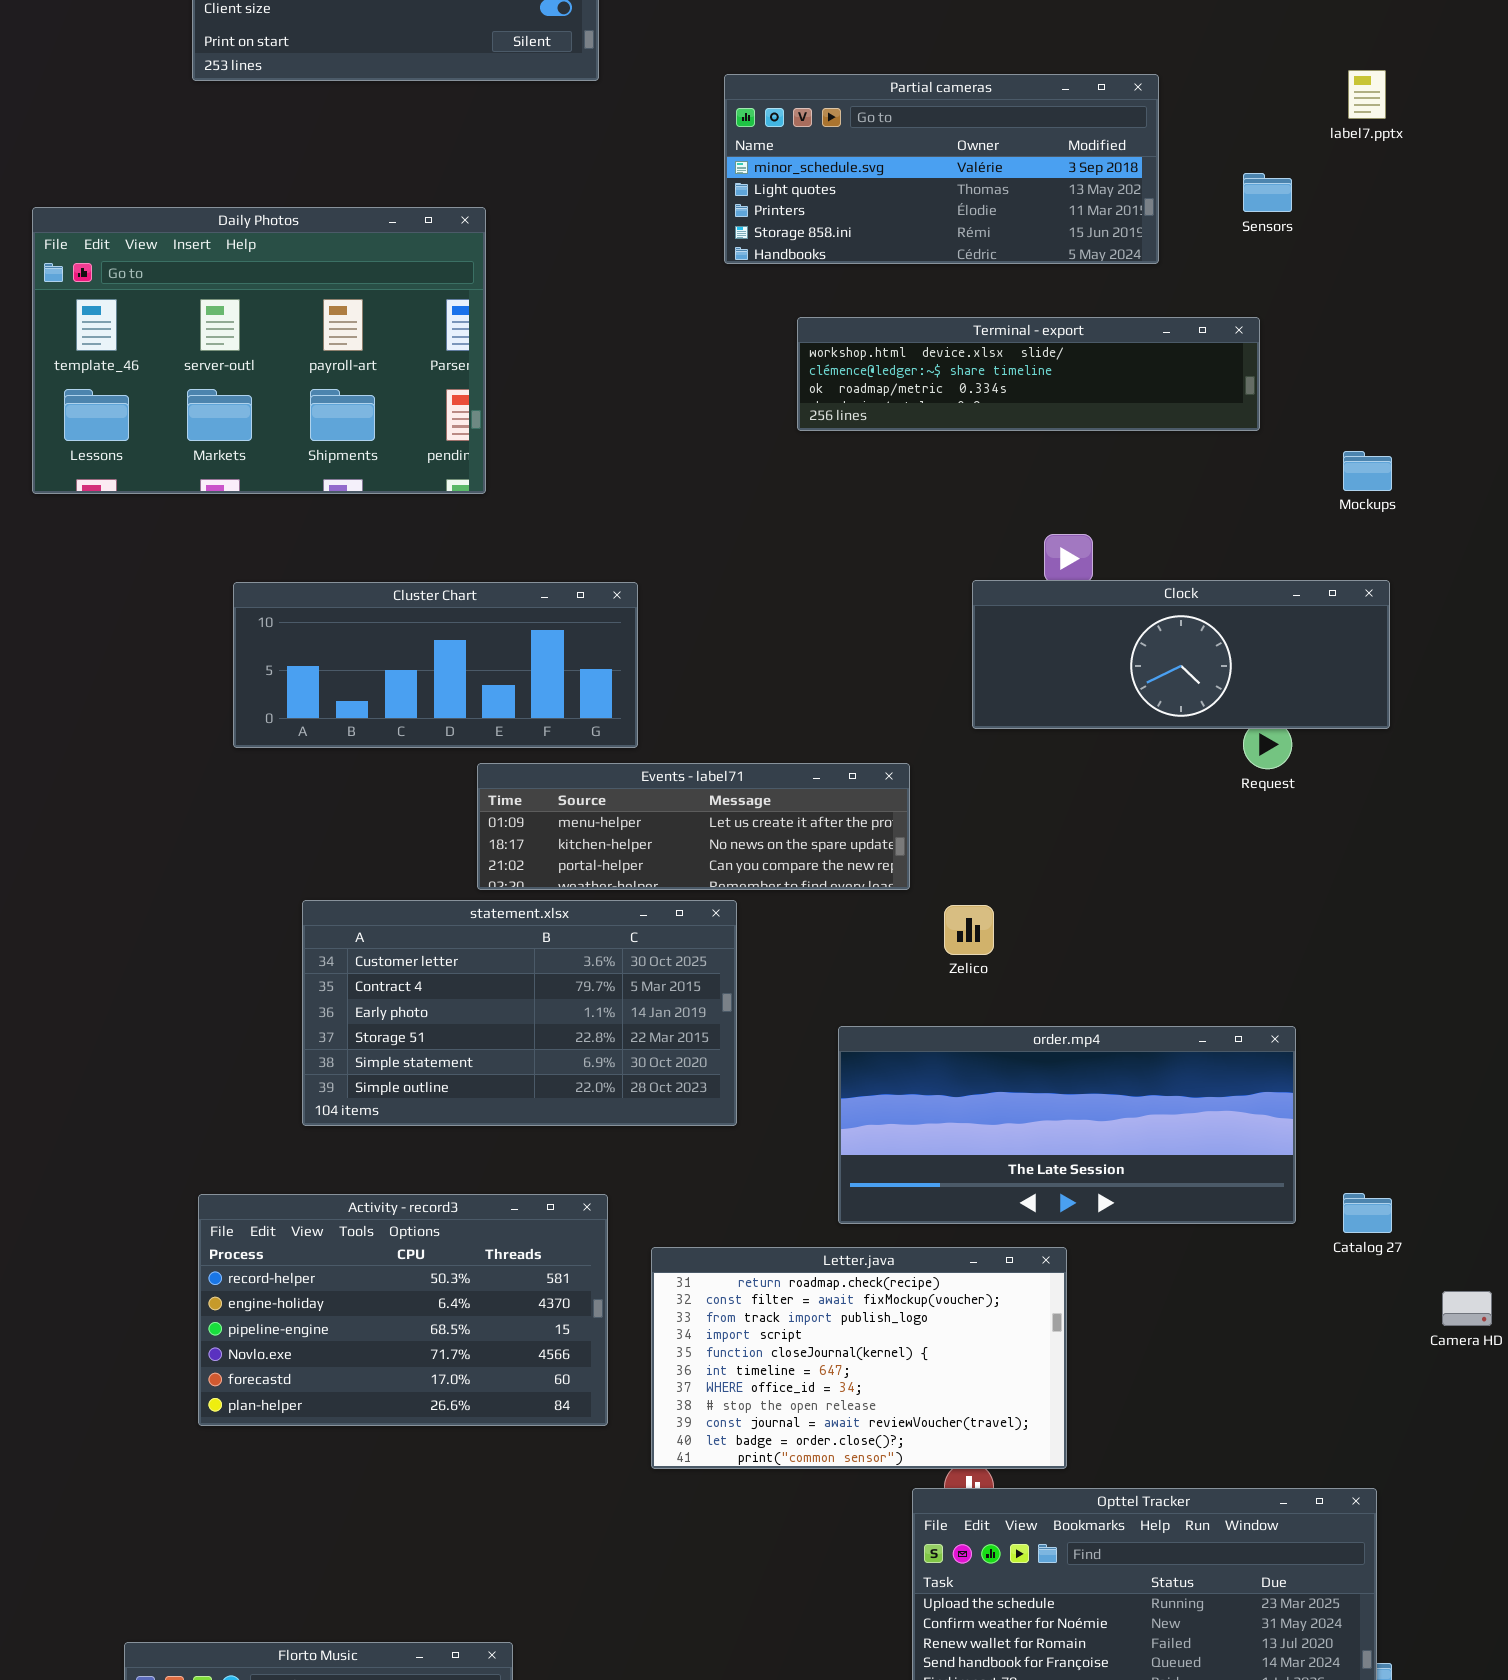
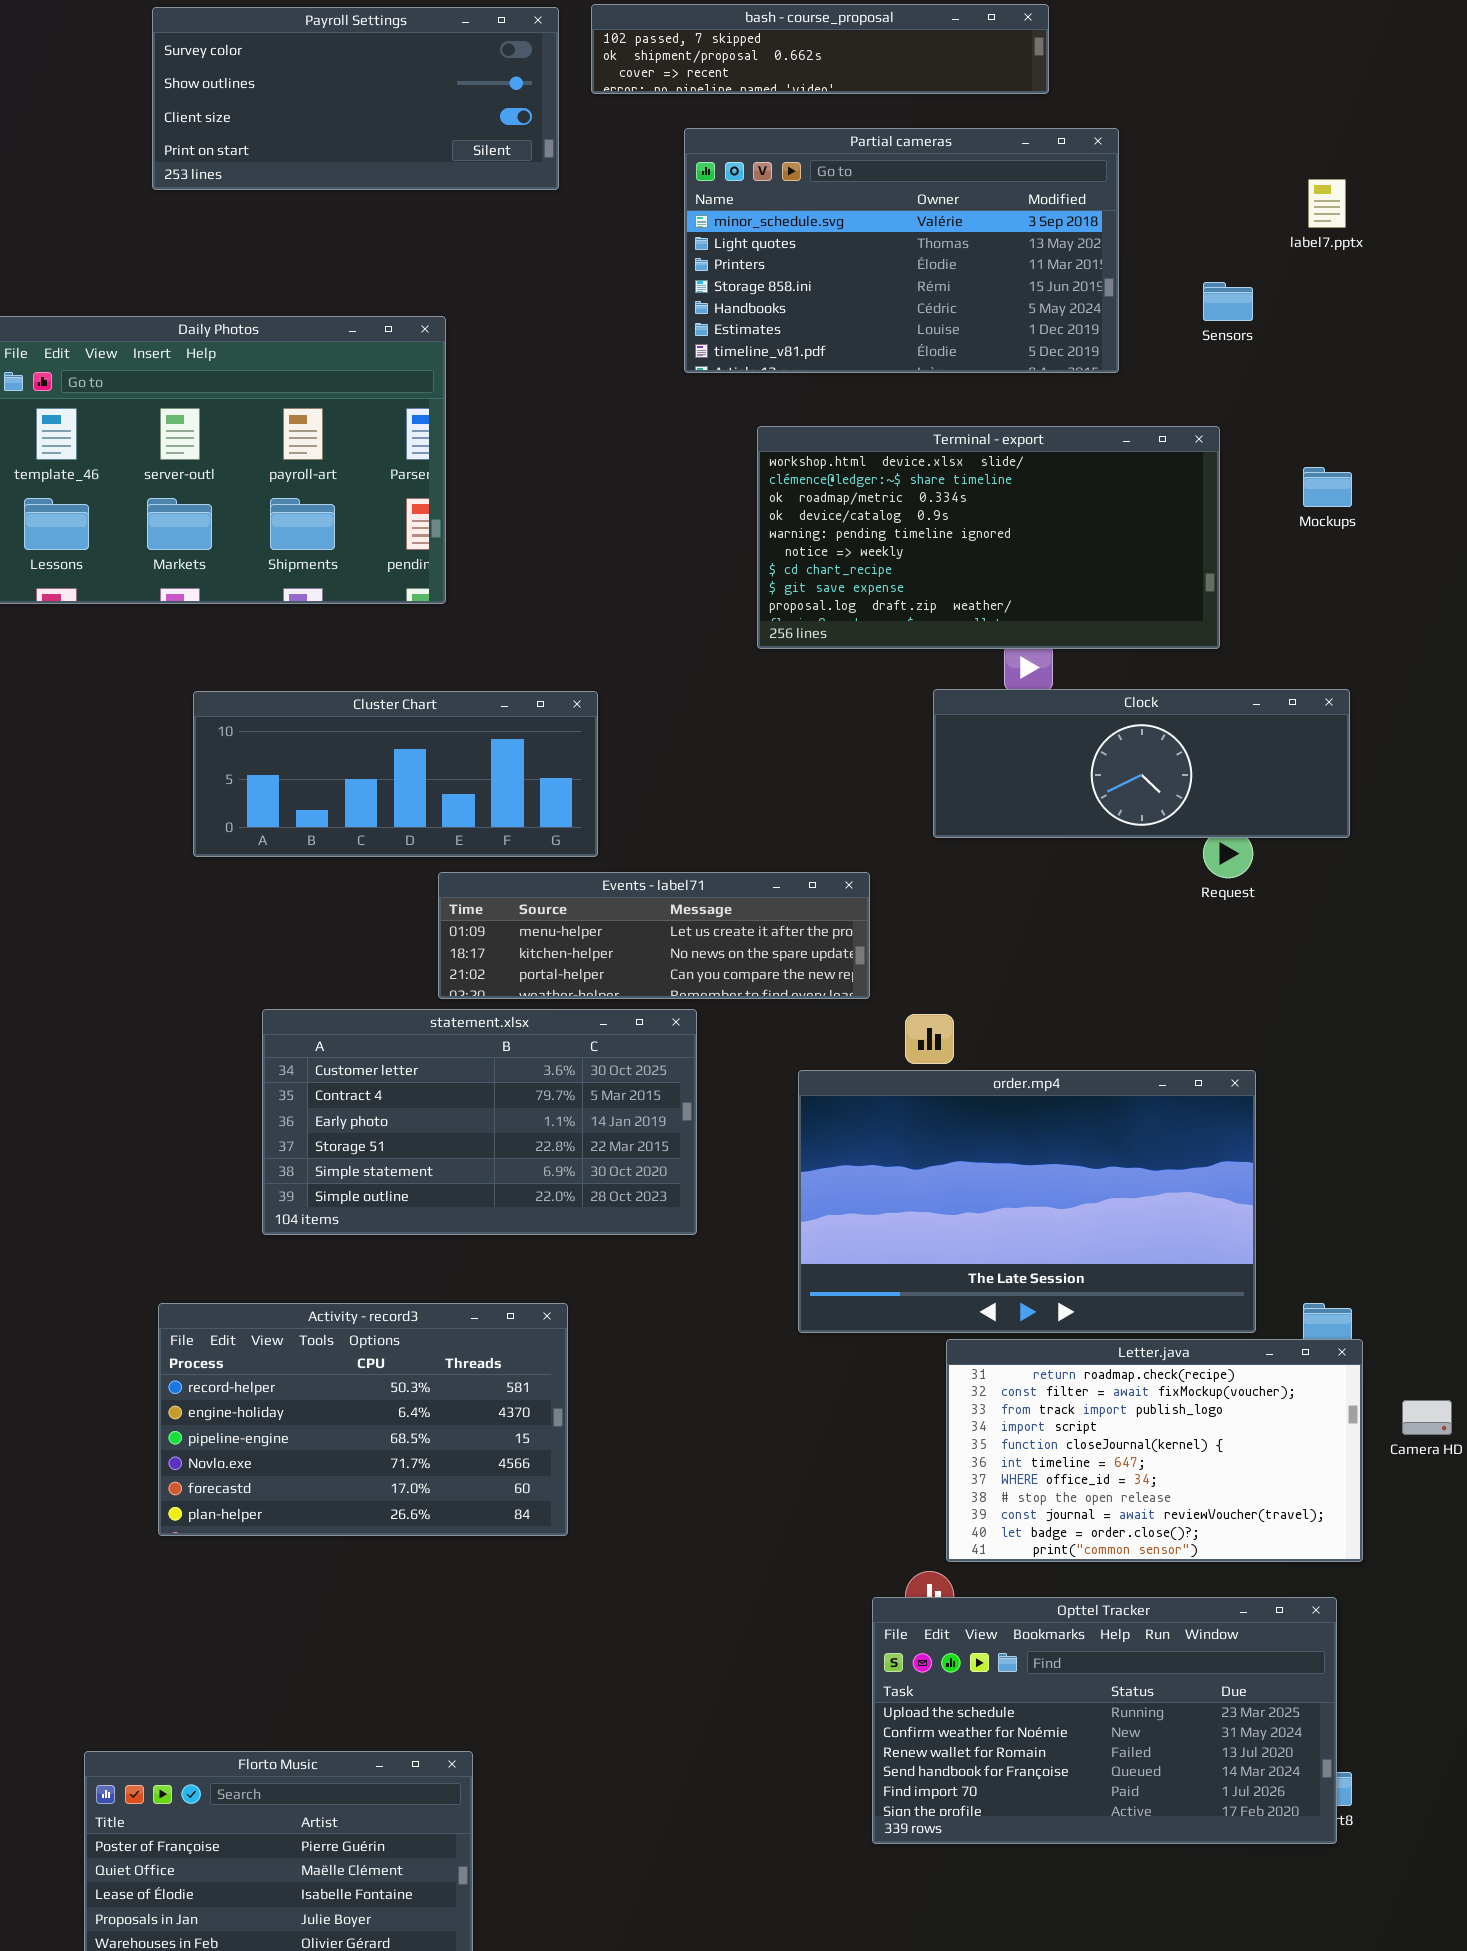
Partial cameras: [724,74,1159,264] -> [684,128,1119,373], resized
Terminal - export: [797,317,1260,431] -> [757,426,1220,649], resized
Mockups: [1343,451,1392,491] -> [1303,467,1352,507], moved
order.mp4: [838,1026,1296,1224] -> [798,1070,1256,1333], resized
Letter.java: [651,1247,1067,1469] -> [946,1339,1363,1562], moved

